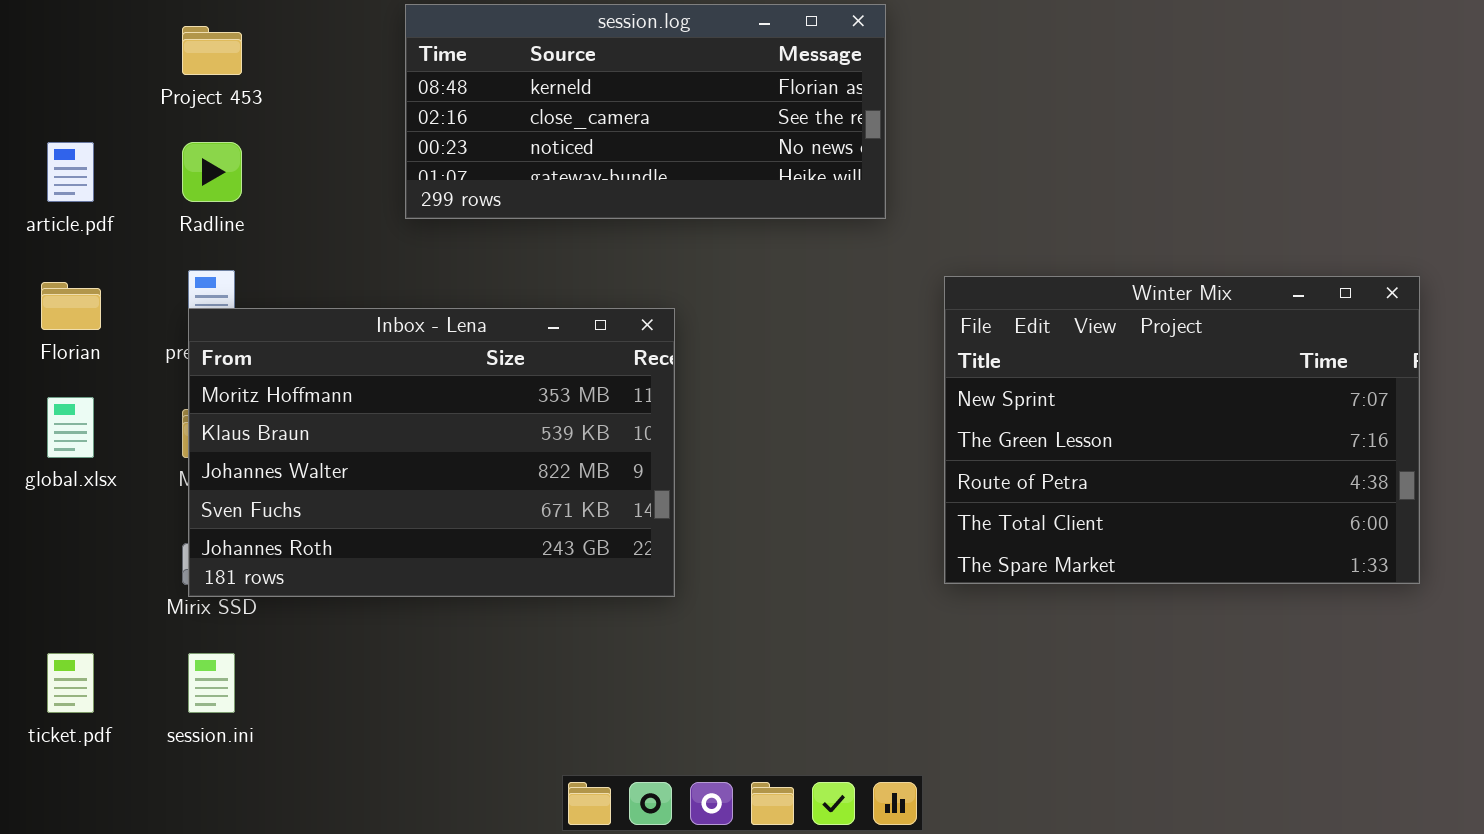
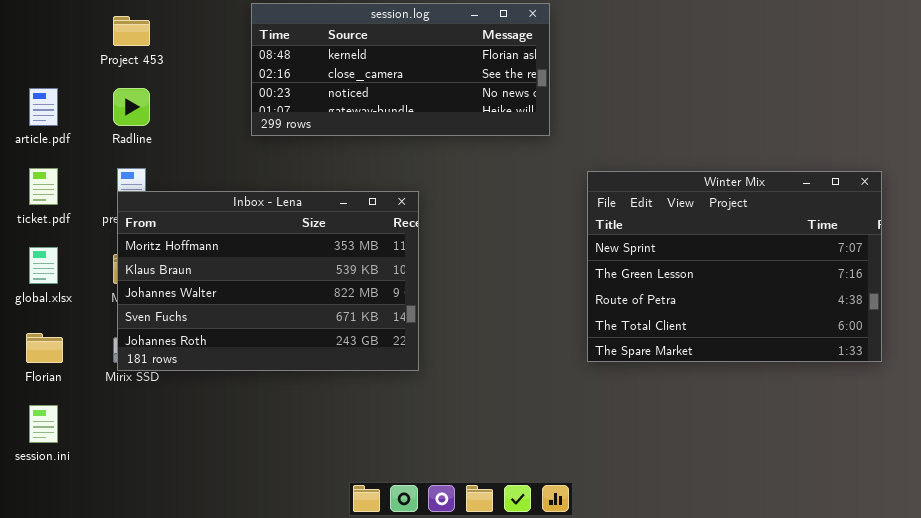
Florian: [41,282,101,330] -> [26,333,63,363], moved
ticket.pdf: [47,653,94,713] -> [29,168,58,205], moved
session.ini: [188,653,235,713] -> [29,405,58,443], moved

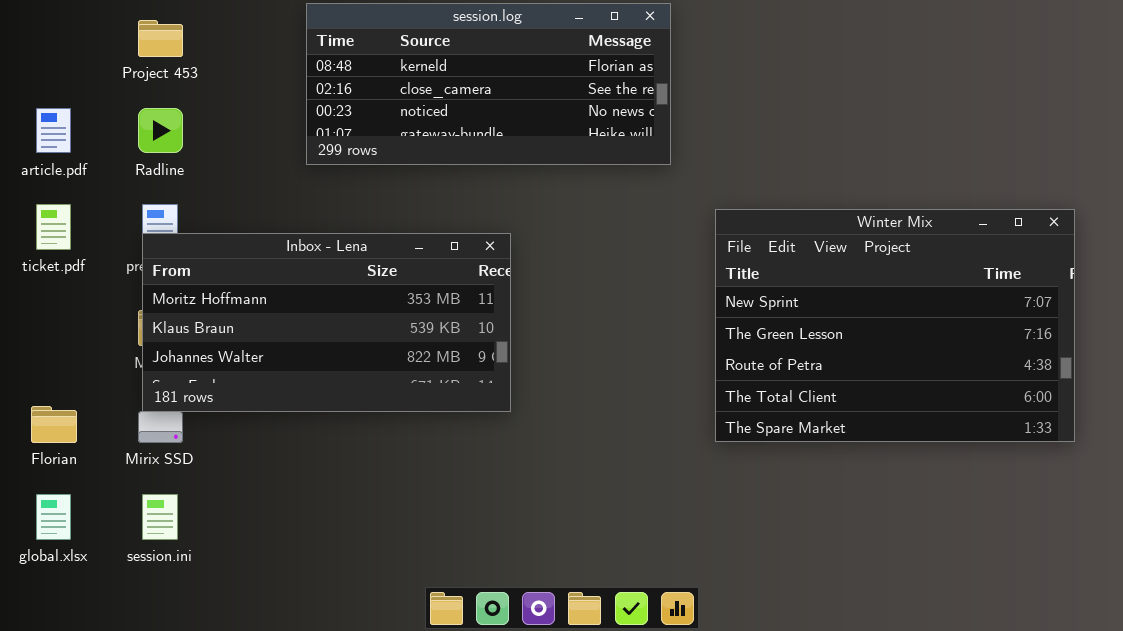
Inbox - Lena: [117,191,419,371] -> [142,233,511,412], resized
global.xlsx: [29,247,58,284] -> [36,494,71,540], moved
session.ini: [29,405,58,443] -> [142,494,178,540], moved

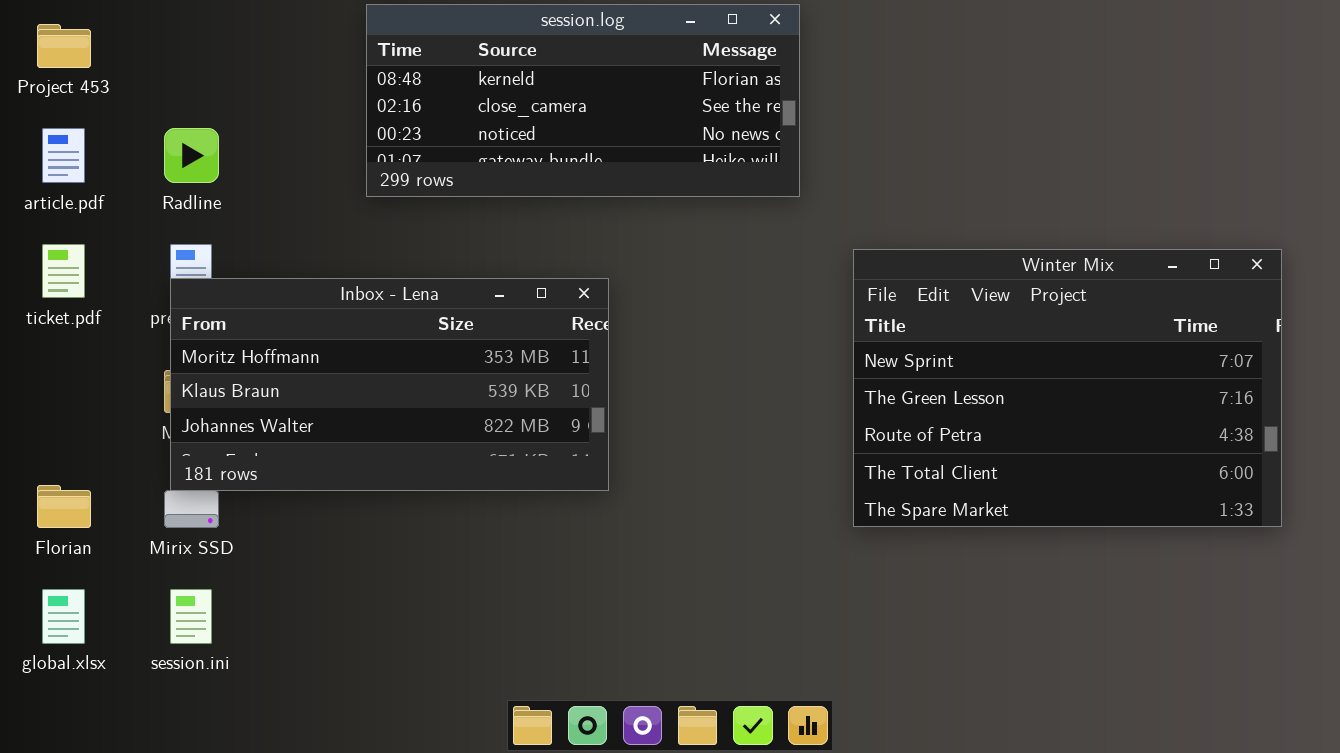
Project 453: [138,20,183,57] -> [37,24,91,68], moved

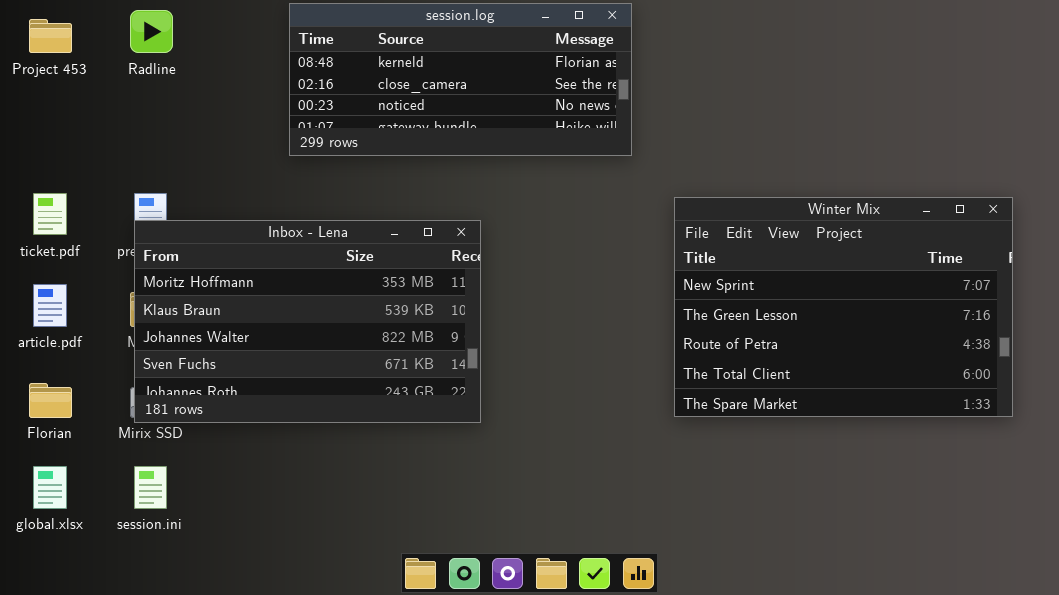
article.pdf: [42,128,85,183] -> [33,284,67,327], moved
Radline: [164,128,219,183] -> [130,10,173,53], moved
Inbox - Lena: [170,278,609,491] -> [134,220,481,423], resized

